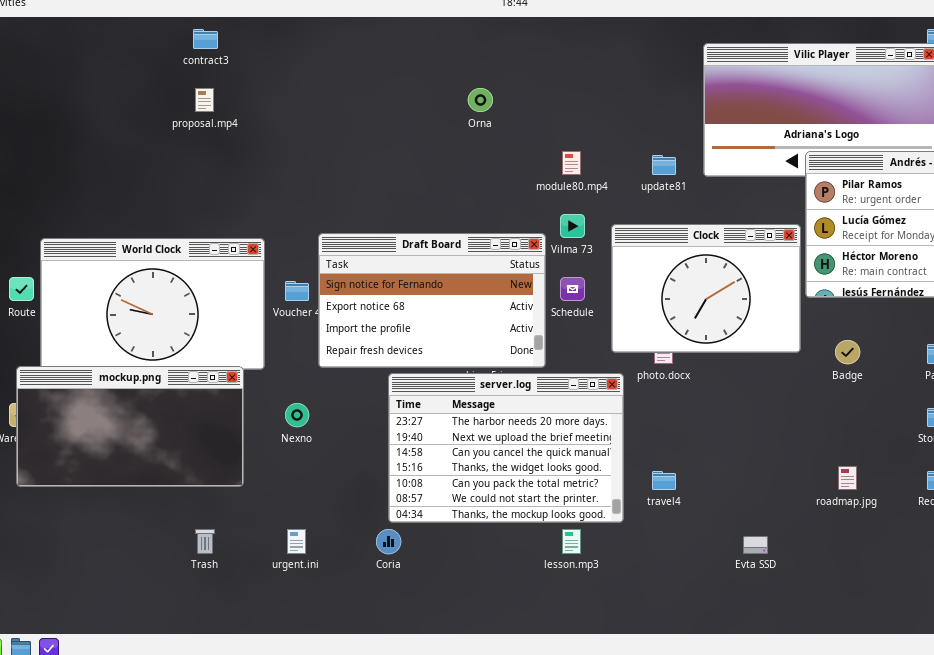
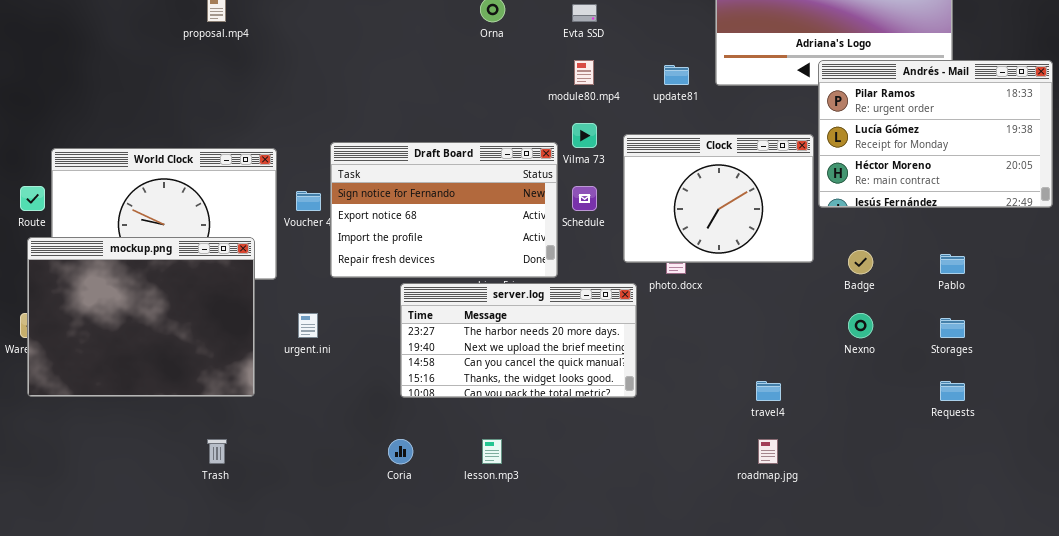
mockup.png: [16,366,244,487] -> [27,237,255,397], resized
server.log: [388,373,624,523] -> [400,283,637,398], resized
Nexno: [285,403,309,427] -> [848,313,873,338], moved
roadmap.jpg: [838,466,857,490] -> [758,439,778,464], moved
travel4: [652,471,676,490] -> [756,381,781,401], moved
urgent.ini: [287,529,306,554] -> [298,313,318,338], moved
lesson.mp3: [562,529,581,554] -> [482,439,502,464], moved
Evta SSD: [743,536,768,554] -> [572,4,597,22], moved

